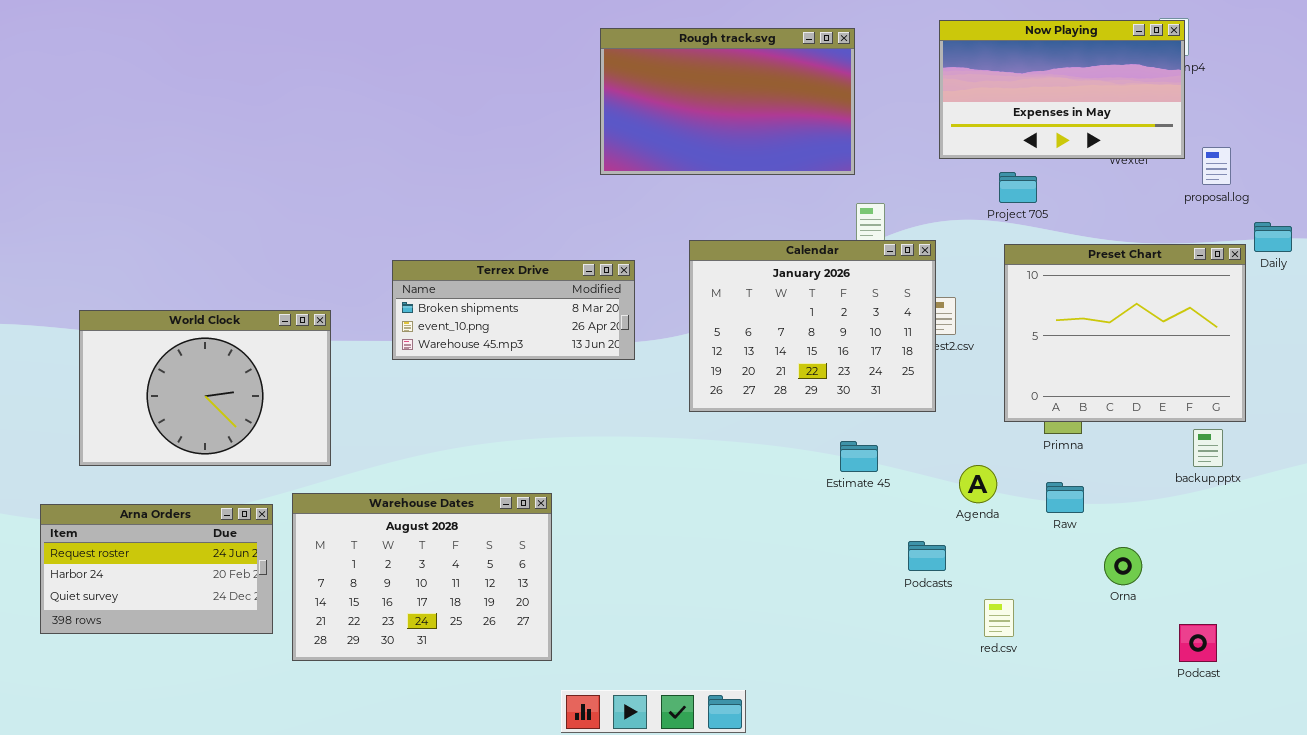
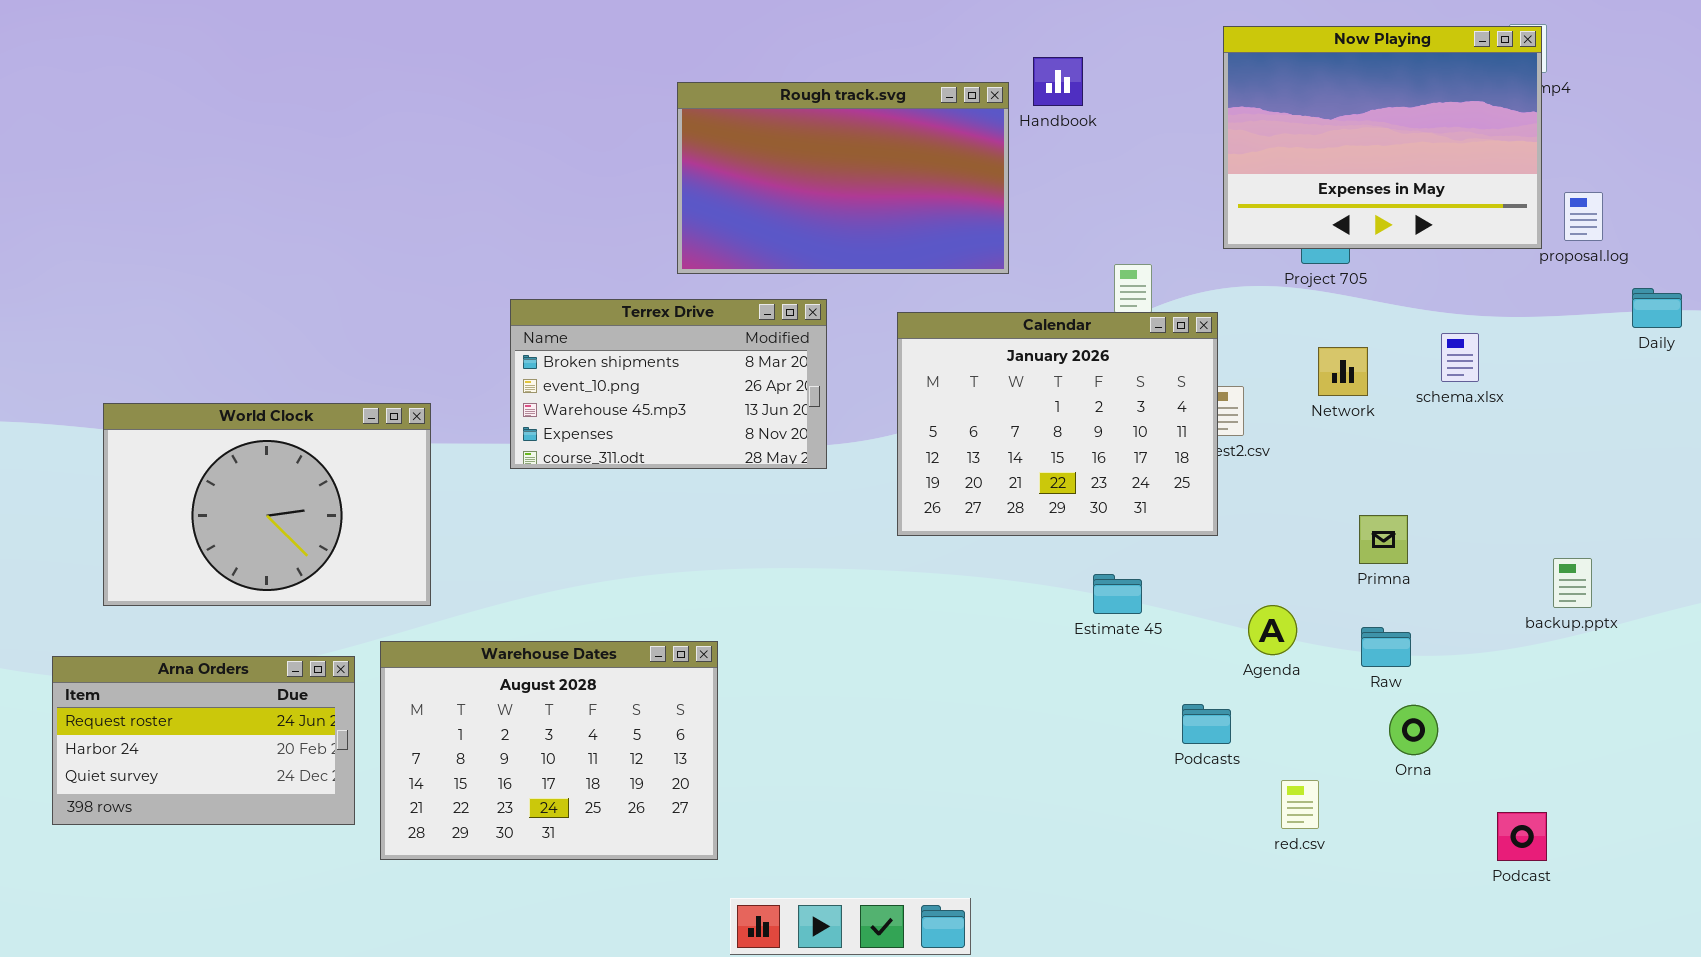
Now Playing: [939,20,1185,159] -> [1223,26,1542,249], resized
Rough track.svg: [600,28,855,175] -> [677,82,1009,274], moved
Preset Chart: [1004,244,1246,422] -> none, closed
Terrex Drive: [392,260,635,360] -> [510,299,827,469], resized
Orna: [1104,547,1142,585] -> [1389,705,1438,755], moved
Podcast: [1179,624,1217,662] -> [1497,812,1547,861], moved

